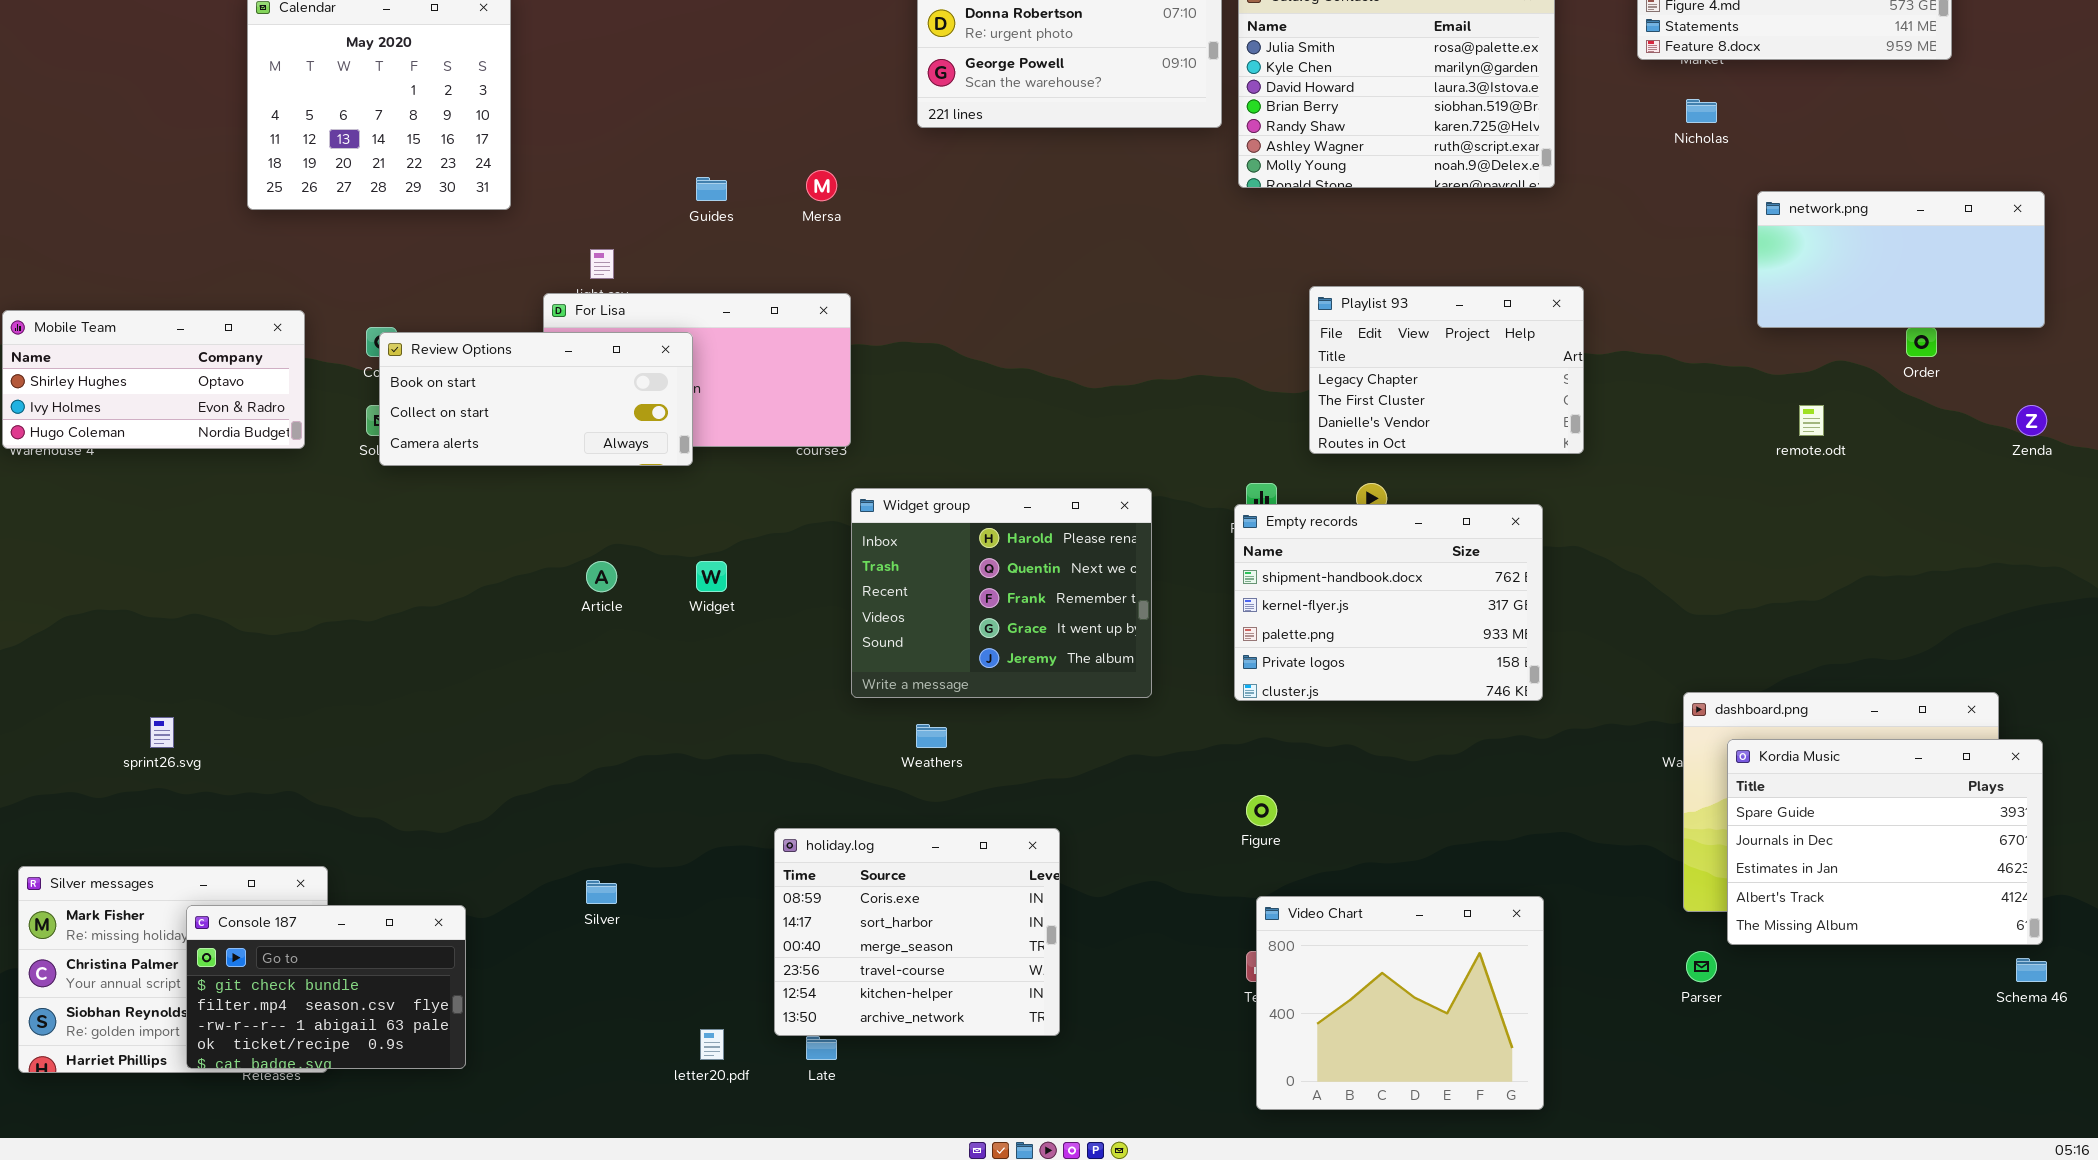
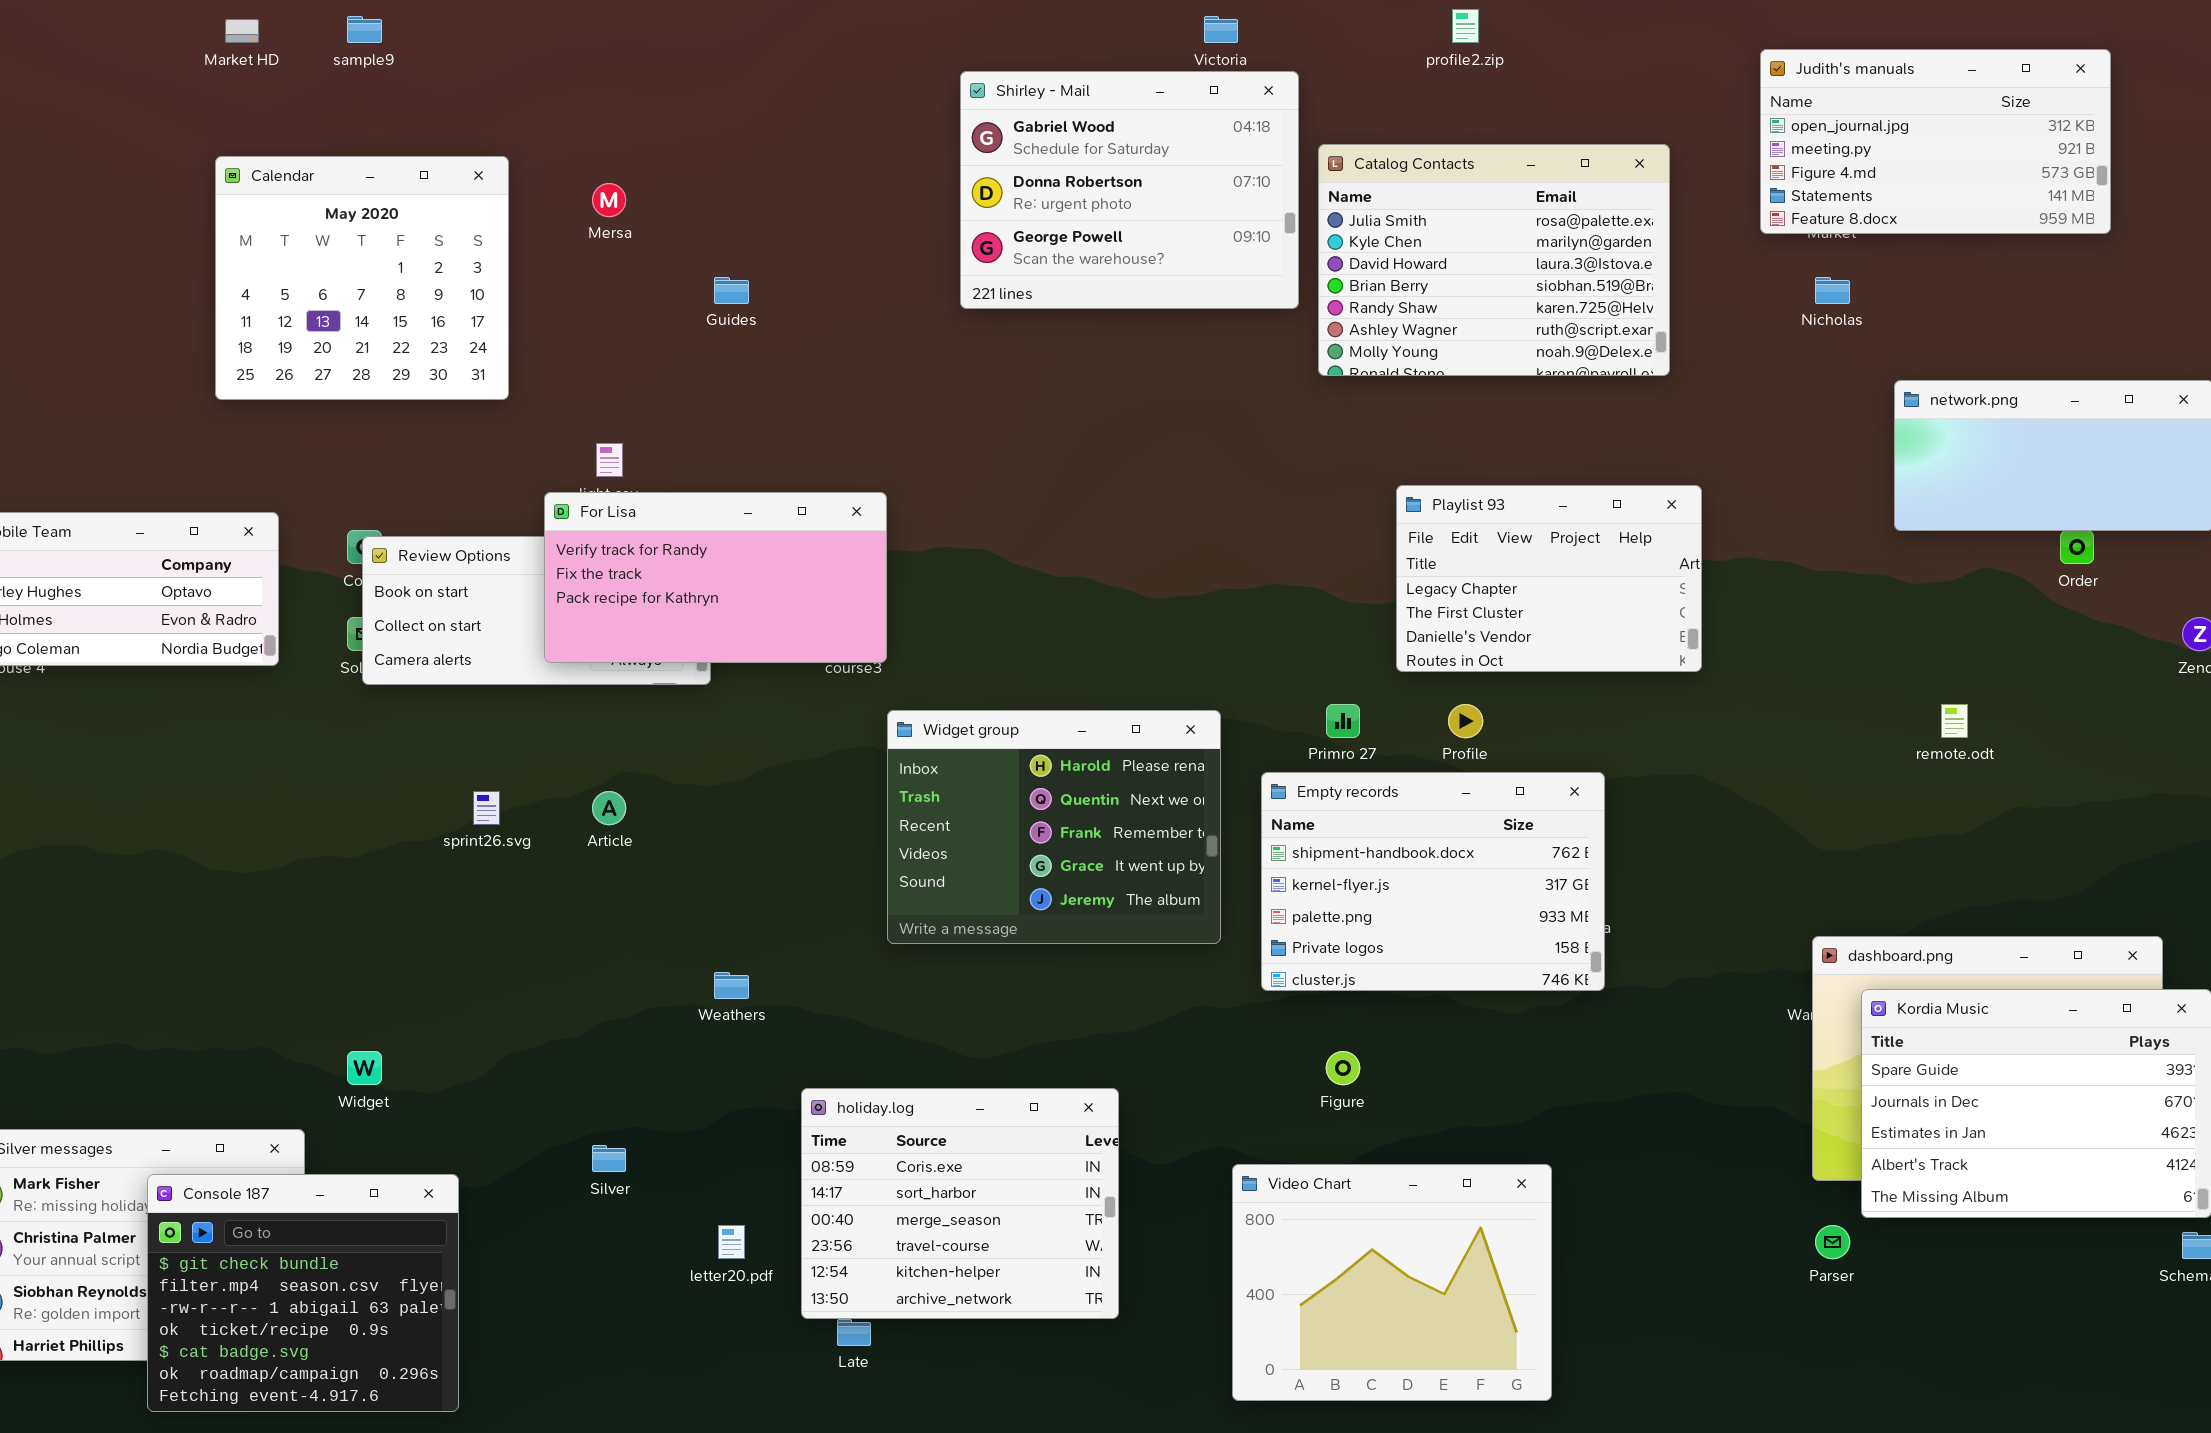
Mersa: [806,170,837,201] -> [592,183,626,217], moved
Guides: [696,177,727,201] -> [714,277,749,304], moved
For Lisa: [543,293,851,447] -> [544,492,887,663], raised
remote.odt: [1799,405,1824,436] -> [1941,704,1968,738], moved
Empty records: [1234,504,1543,701] -> [1261,772,1605,991], moved
Widget: [696,561,727,592] -> [347,1051,382,1085], moved
sprint26.svg: [150,717,174,748] -> [473,791,500,825], moved
Weathers: [916,724,947,748] -> [714,972,749,999], moved
Video Chart: [1256,896,1544,1110] -> [1232,1164,1552,1401], moved
Console 187: [186,905,466,1069] -> [147,1174,459,1412], resized
letter20.pdf: [700,1029,724,1060] -> [718,1225,745,1259], moved

